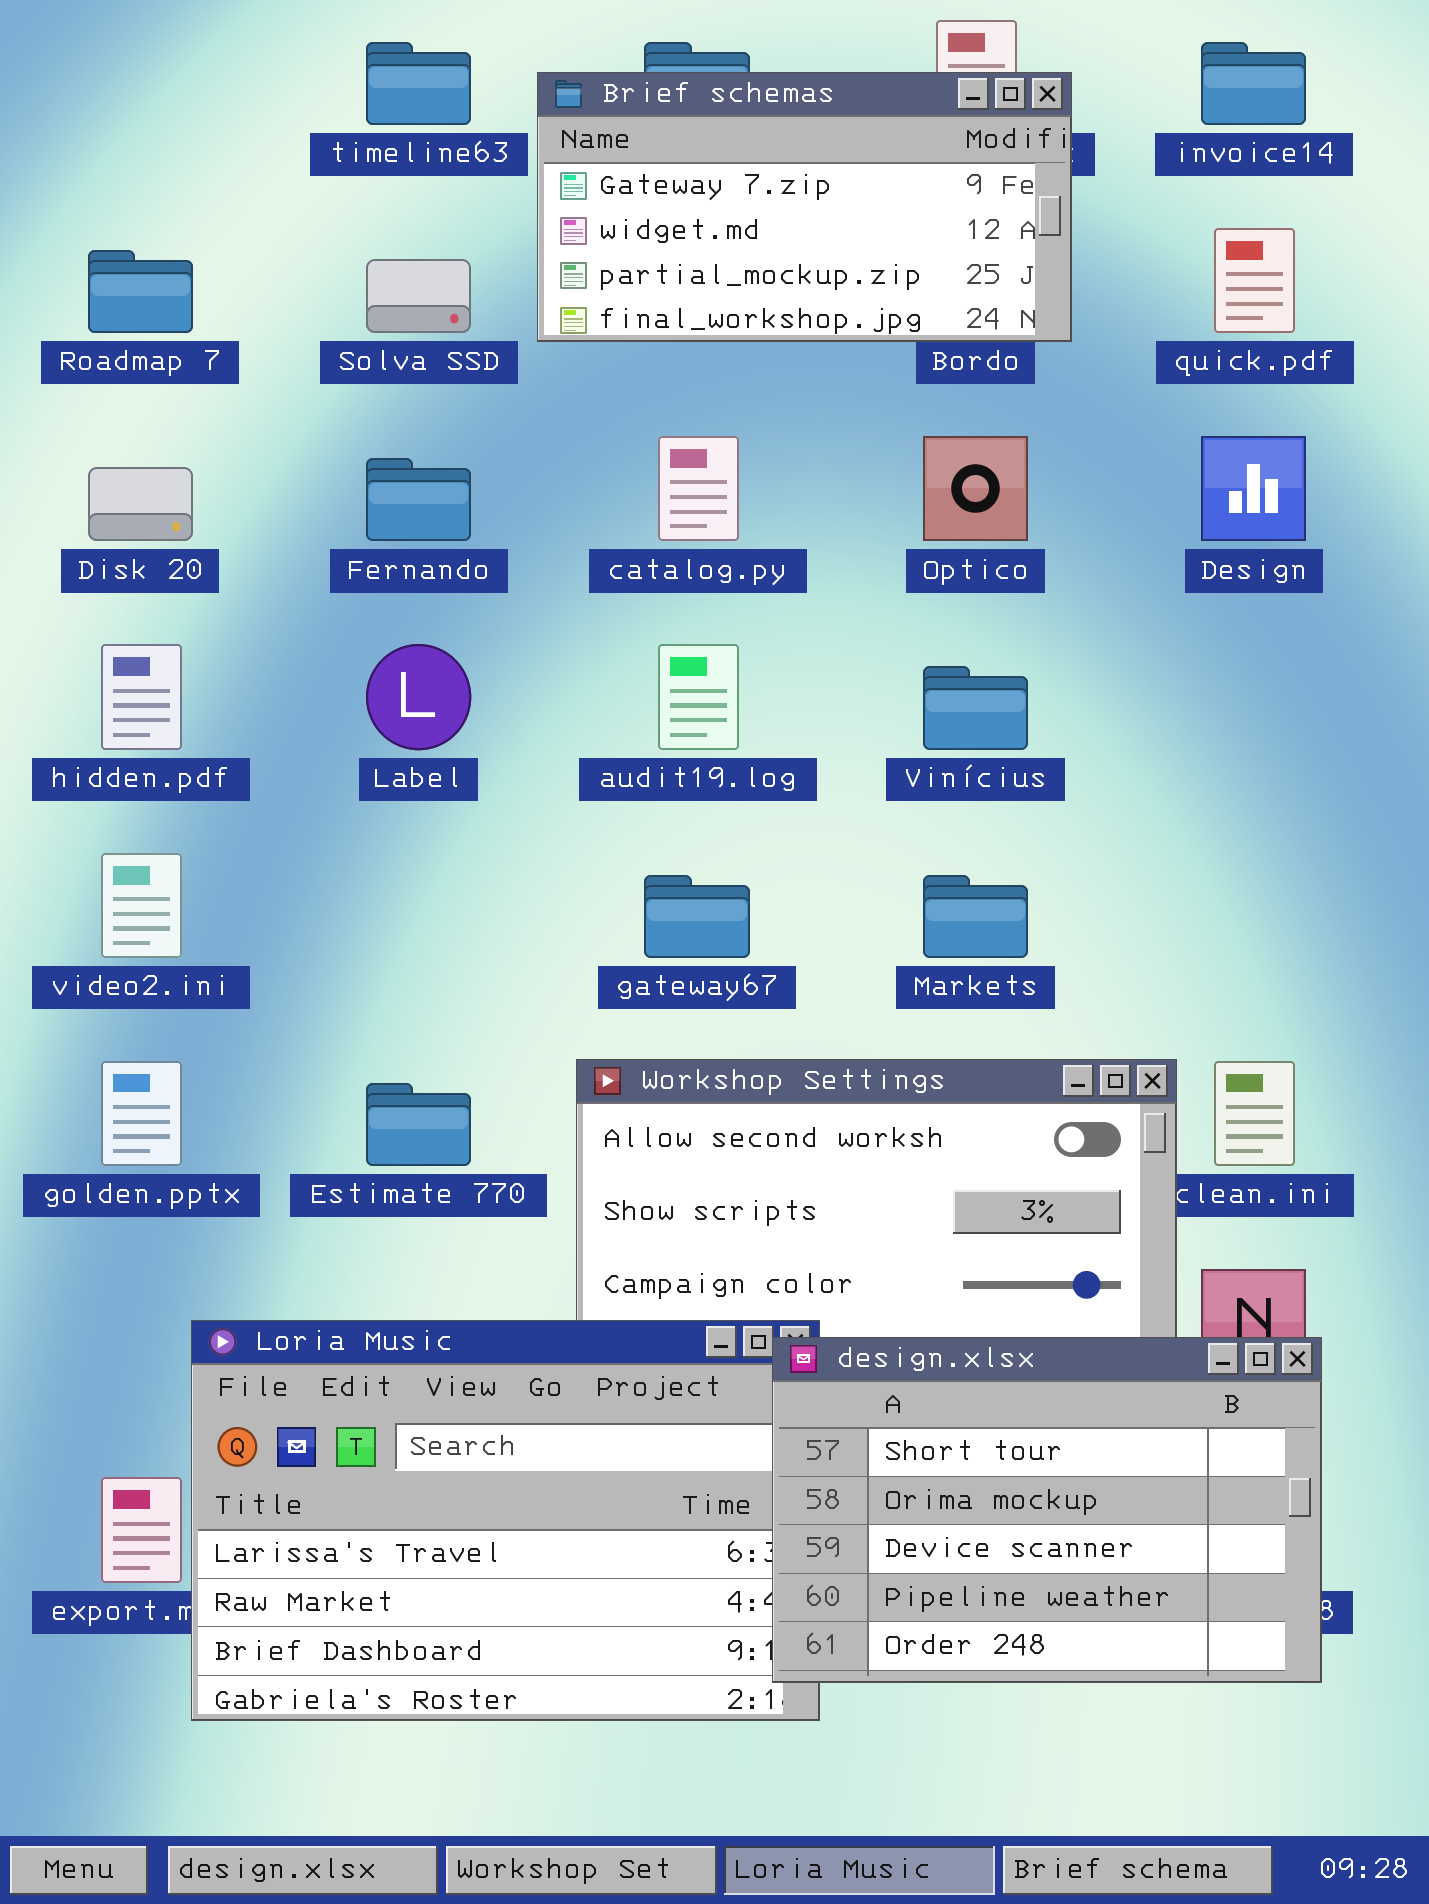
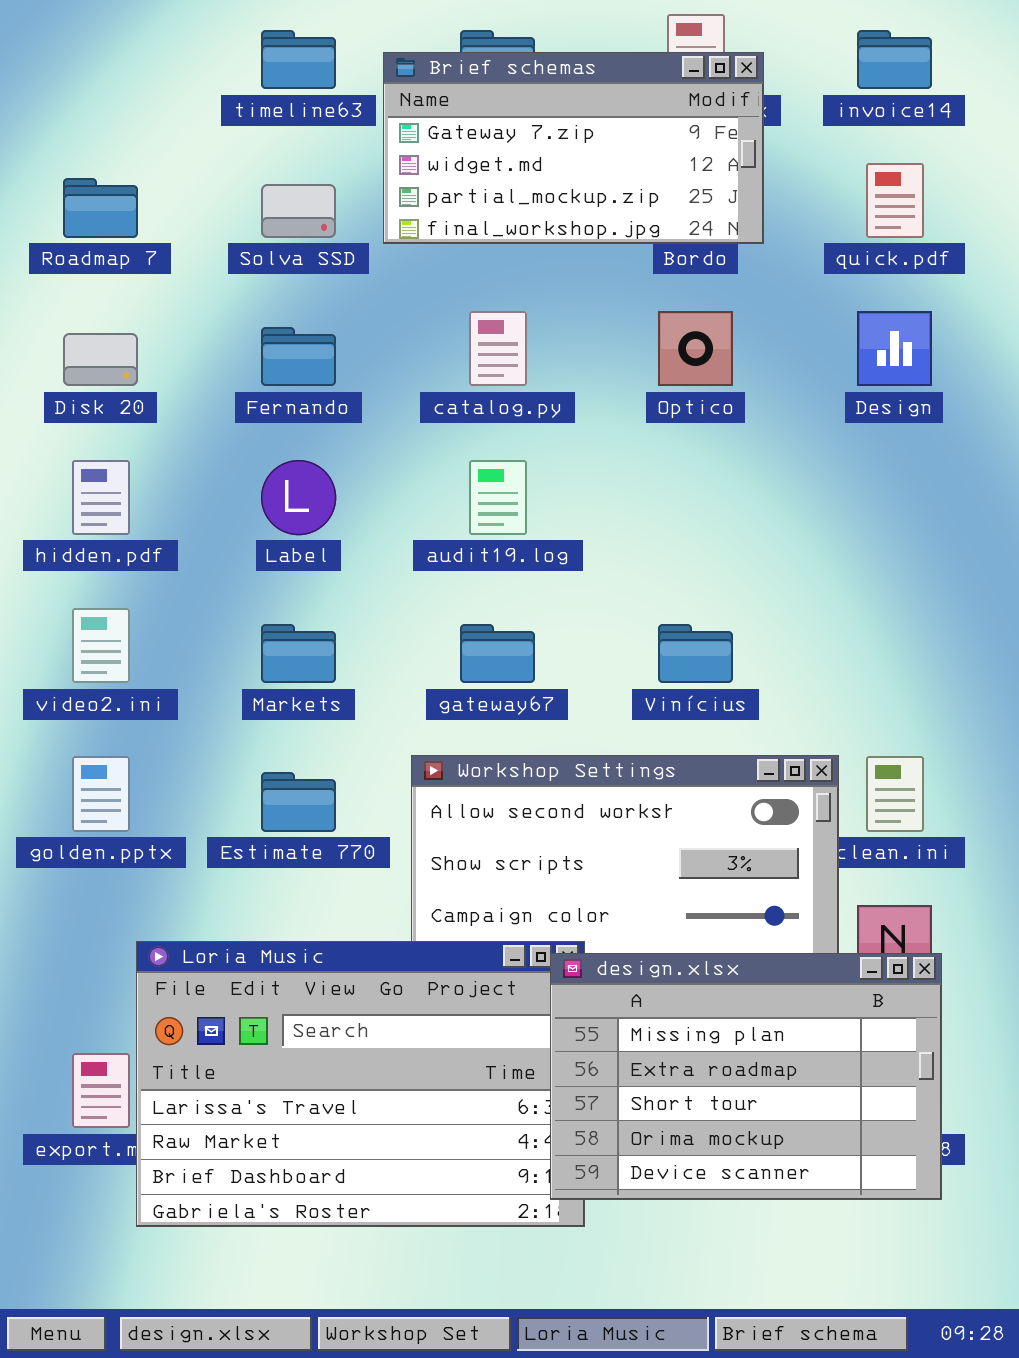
Vinícius: [923,666,1028,750] -> [658,624,733,683], moved
Markets: [923,875,1028,958] -> [261,624,336,683], moved
design.xlsx: [772,1337,1322,1683] -> [550,953,942,1200], scrolled up 2 rows

